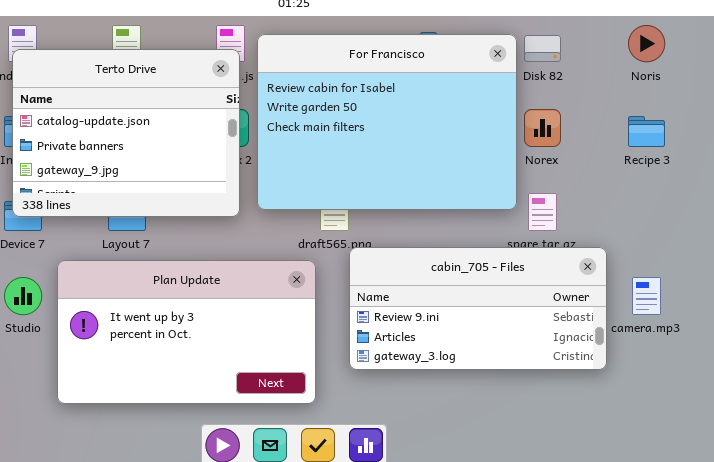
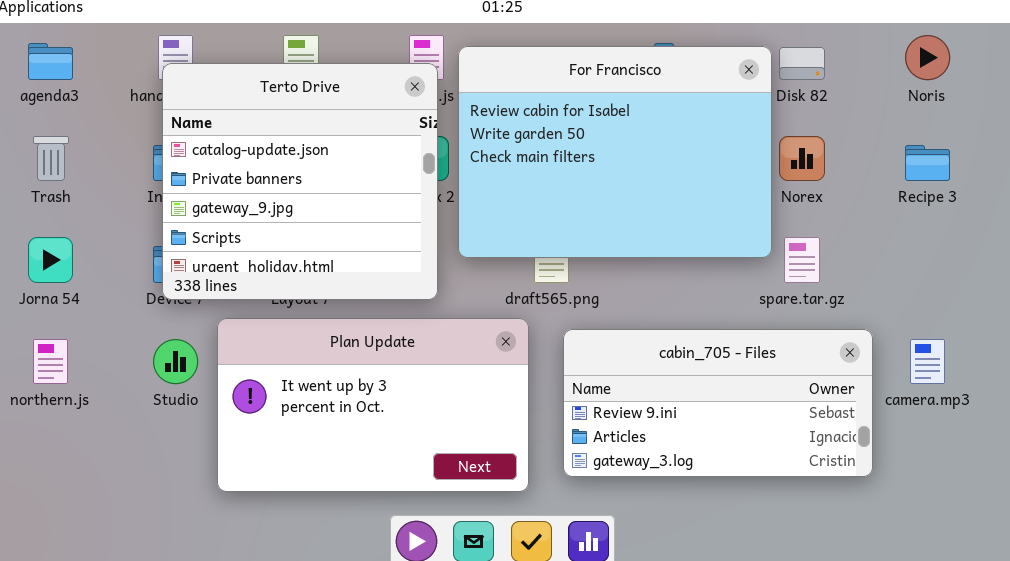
Terto Drive: [12,49,240,217] -> [162,63,438,300], resized
cabin_705 - Files: [349,247,607,370] -> [563,329,873,477], moved

